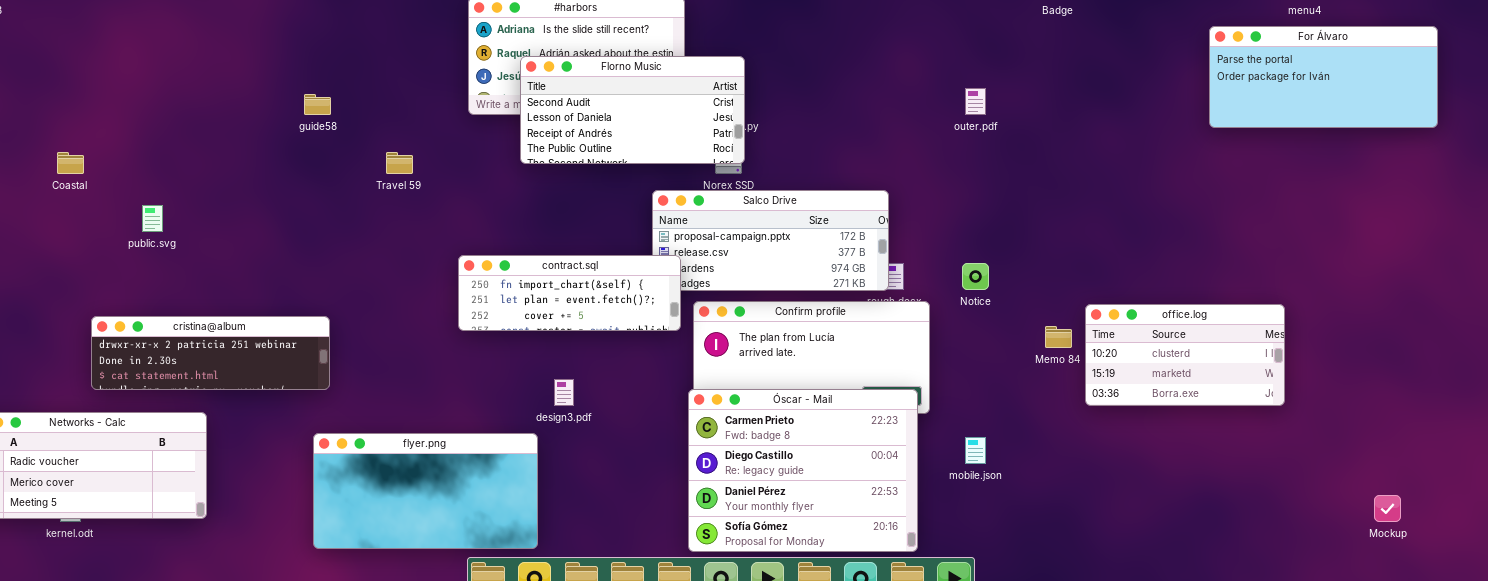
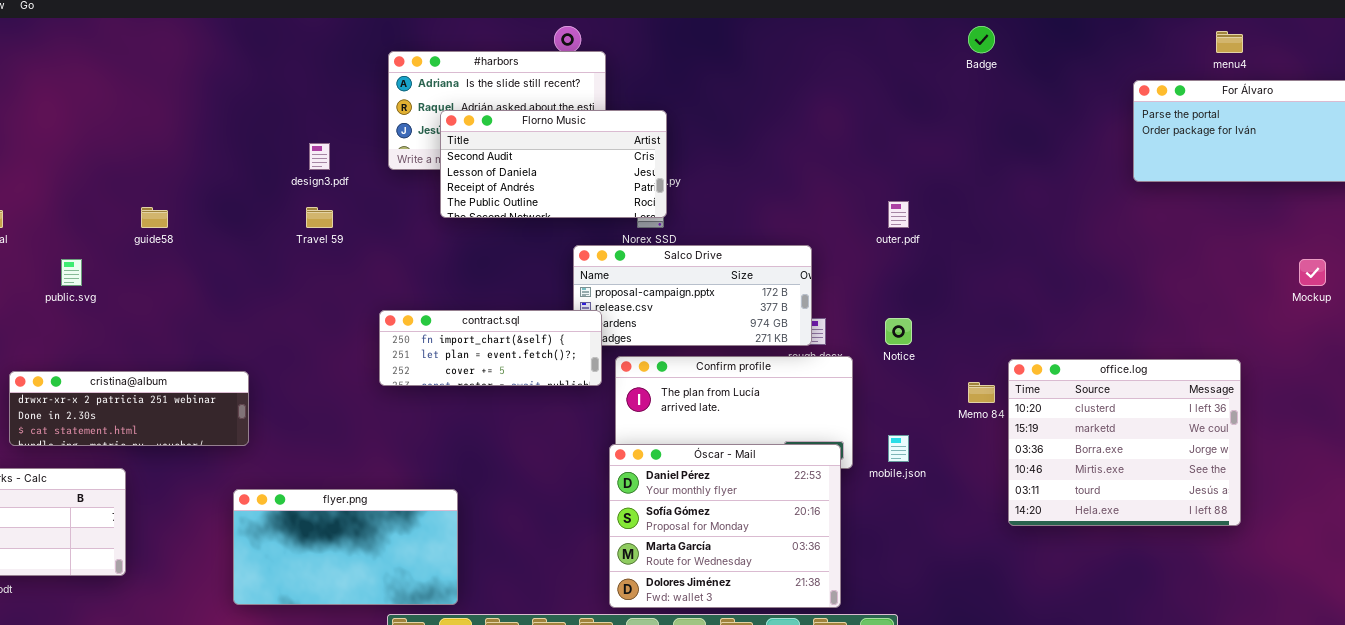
outer.pdf: [965,88,986,115] -> [888,201,909,228], moved
guide58: [304,94,331,115] -> [141,207,168,228], moved
office.log: [1085,304,1285,406] -> [1008,359,1241,526], resized
design3.pdf: [554,379,574,406] -> [309,143,330,170], moved
Óscar - Mail: [688,389,918,552] -> [609,444,841,608], scrolled down 2 rows
mobile.json: [965,437,986,464] -> [888,435,909,462], moved
Mockup: [1374,495,1401,522] -> [1299,259,1326,286], moved

